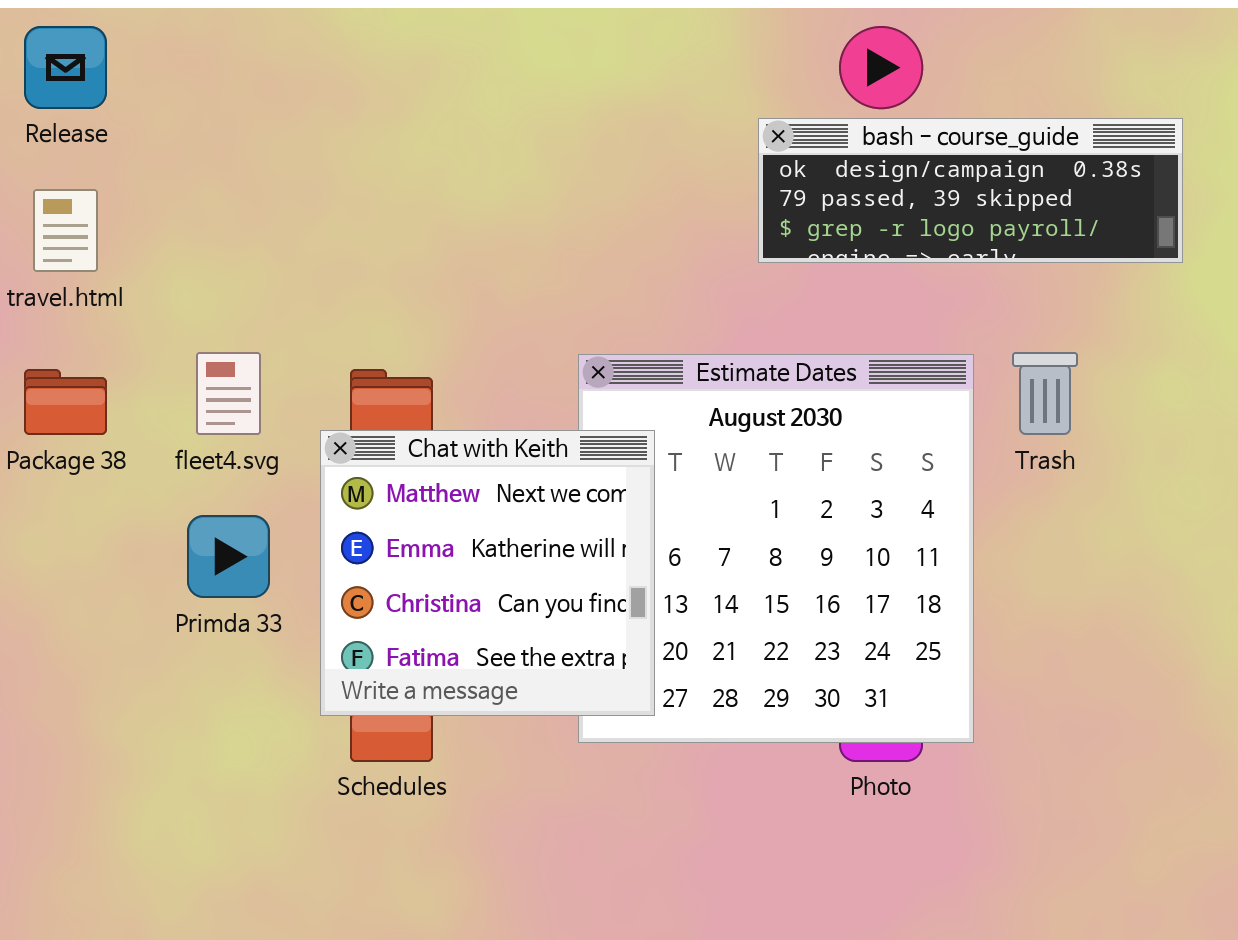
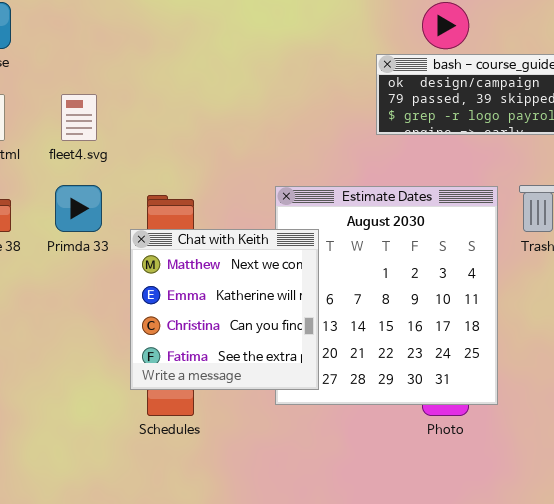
fleet4.svg: [196,352,261,435] -> [61,94,97,141], moved
Primda 33: [187,515,270,598] -> [55,185,102,232], moved

